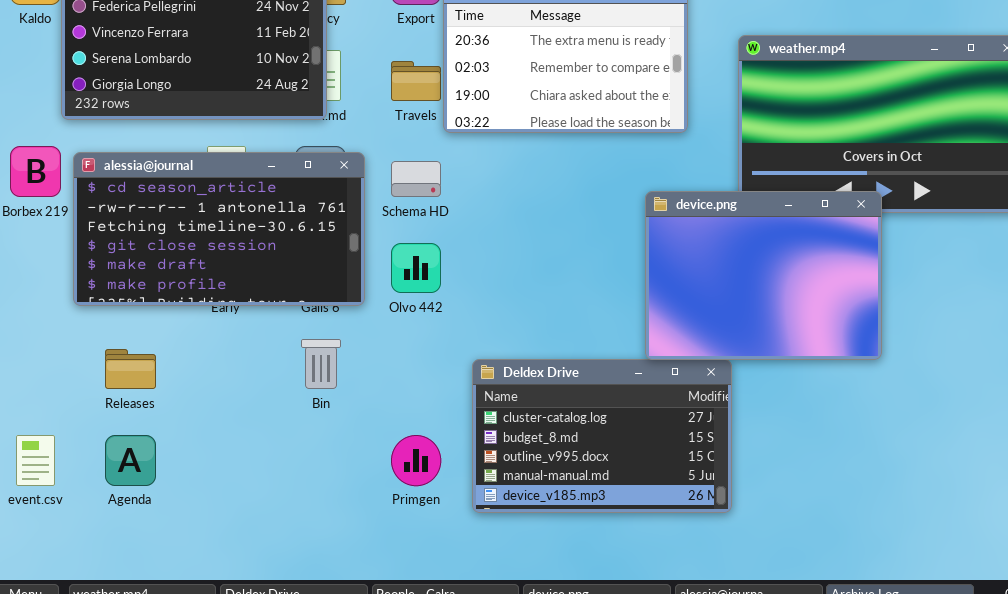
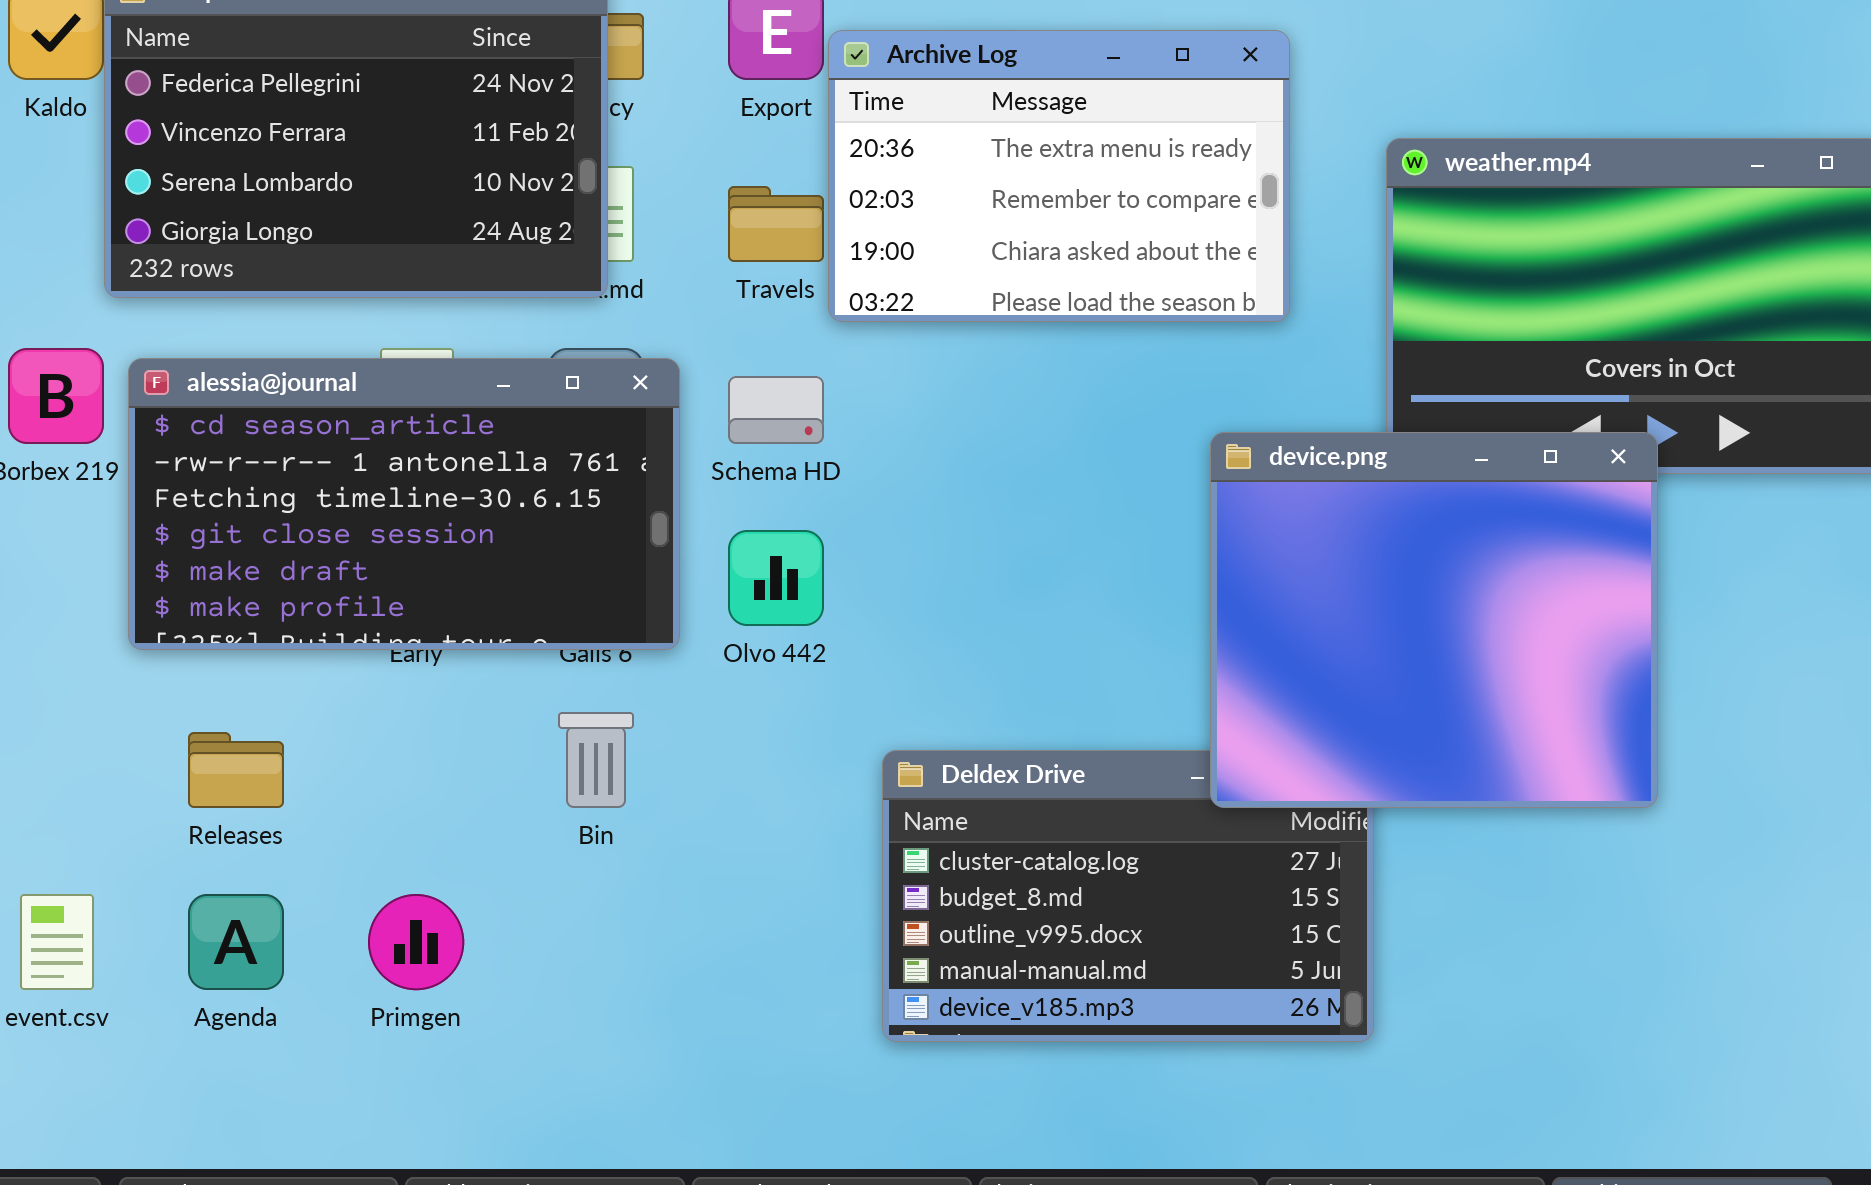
device.png: [645,191,882,360] -> [1210,432,1658,808], resized
Primgen: [391,435,441,486] -> [368,894,464,990], moved

